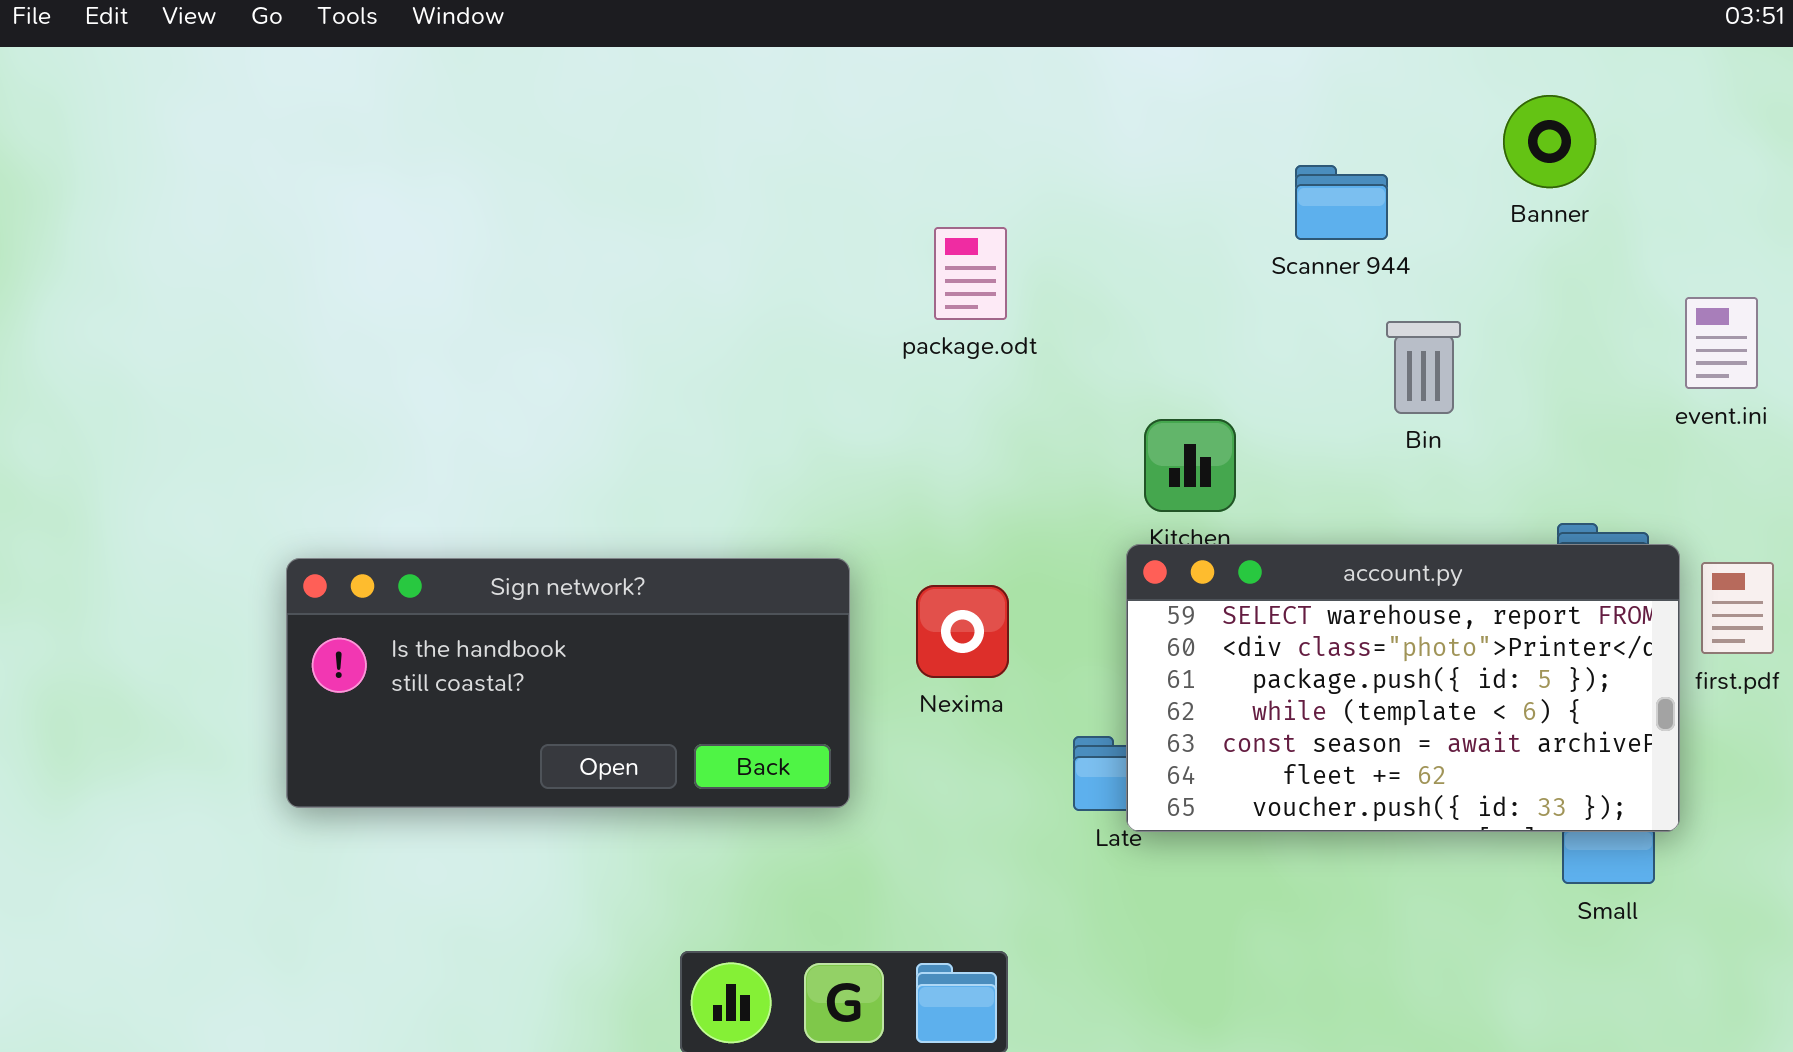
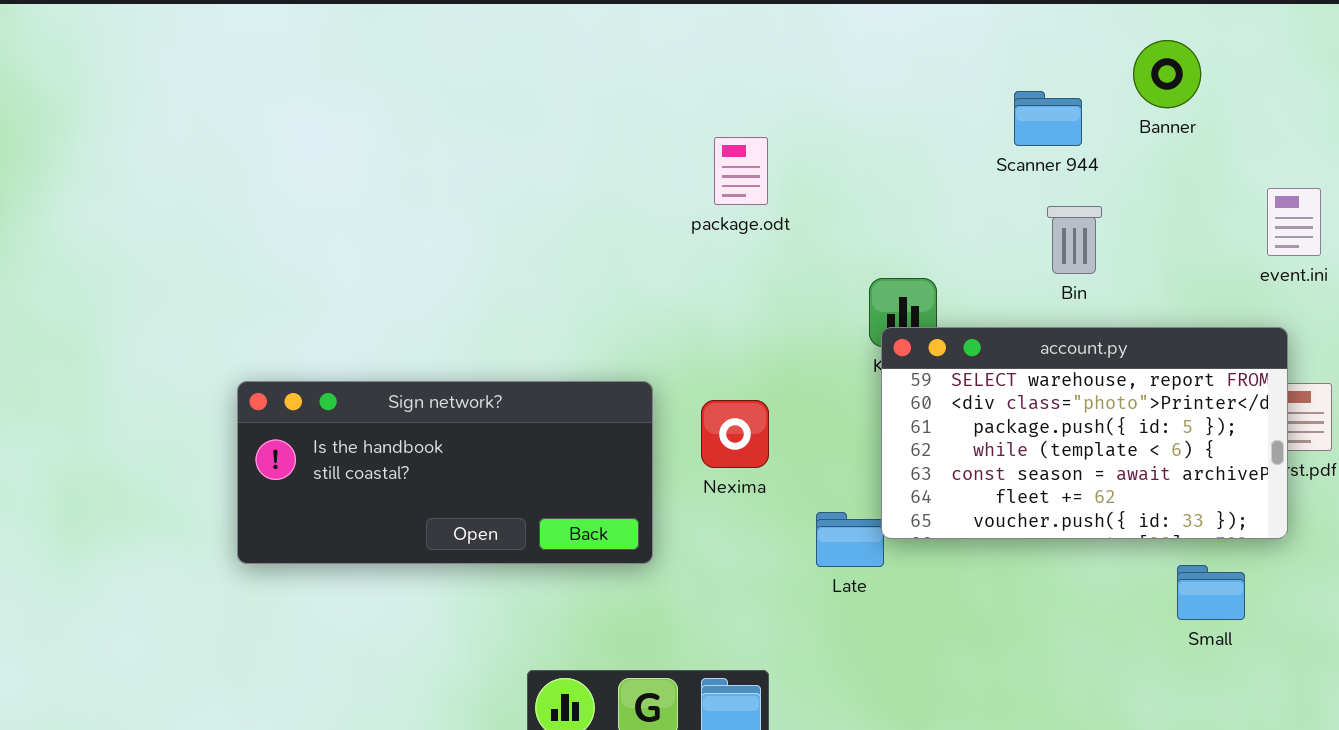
Scanner 944: [1295,165,1388,240] -> [1014,91,1082,146], moved
account.py: [1126,544,1680,832] -> [881,327,1288,539], moved

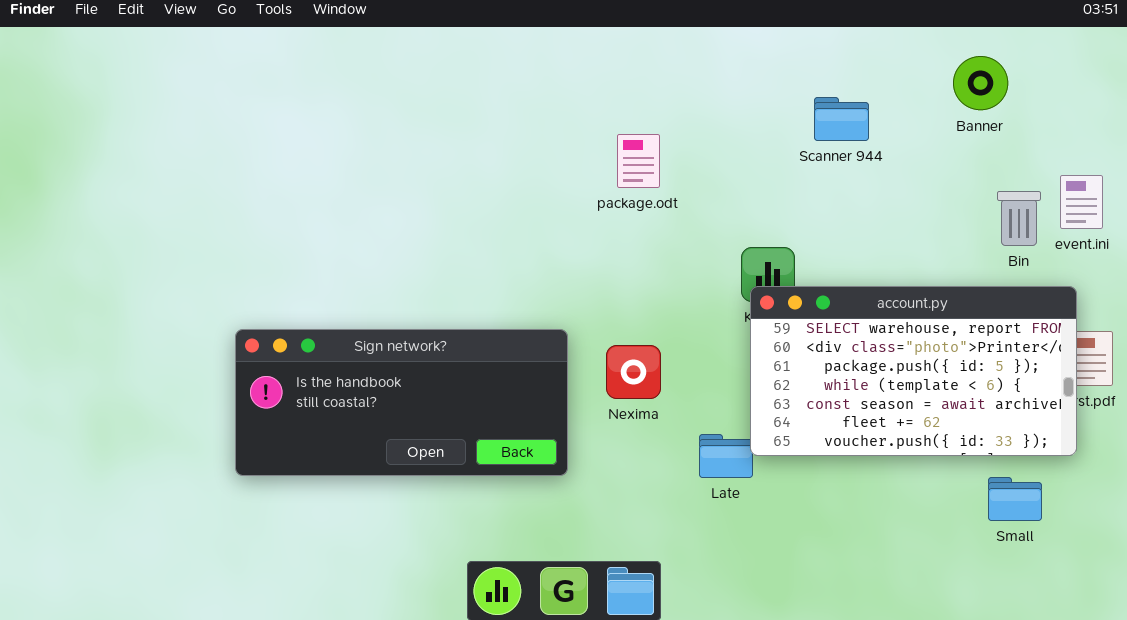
Scanner 944: [1014,91,1082,146] -> [814,97,869,141], moved
Bin: [1047,206,1102,274] -> [997,191,1041,246], moved

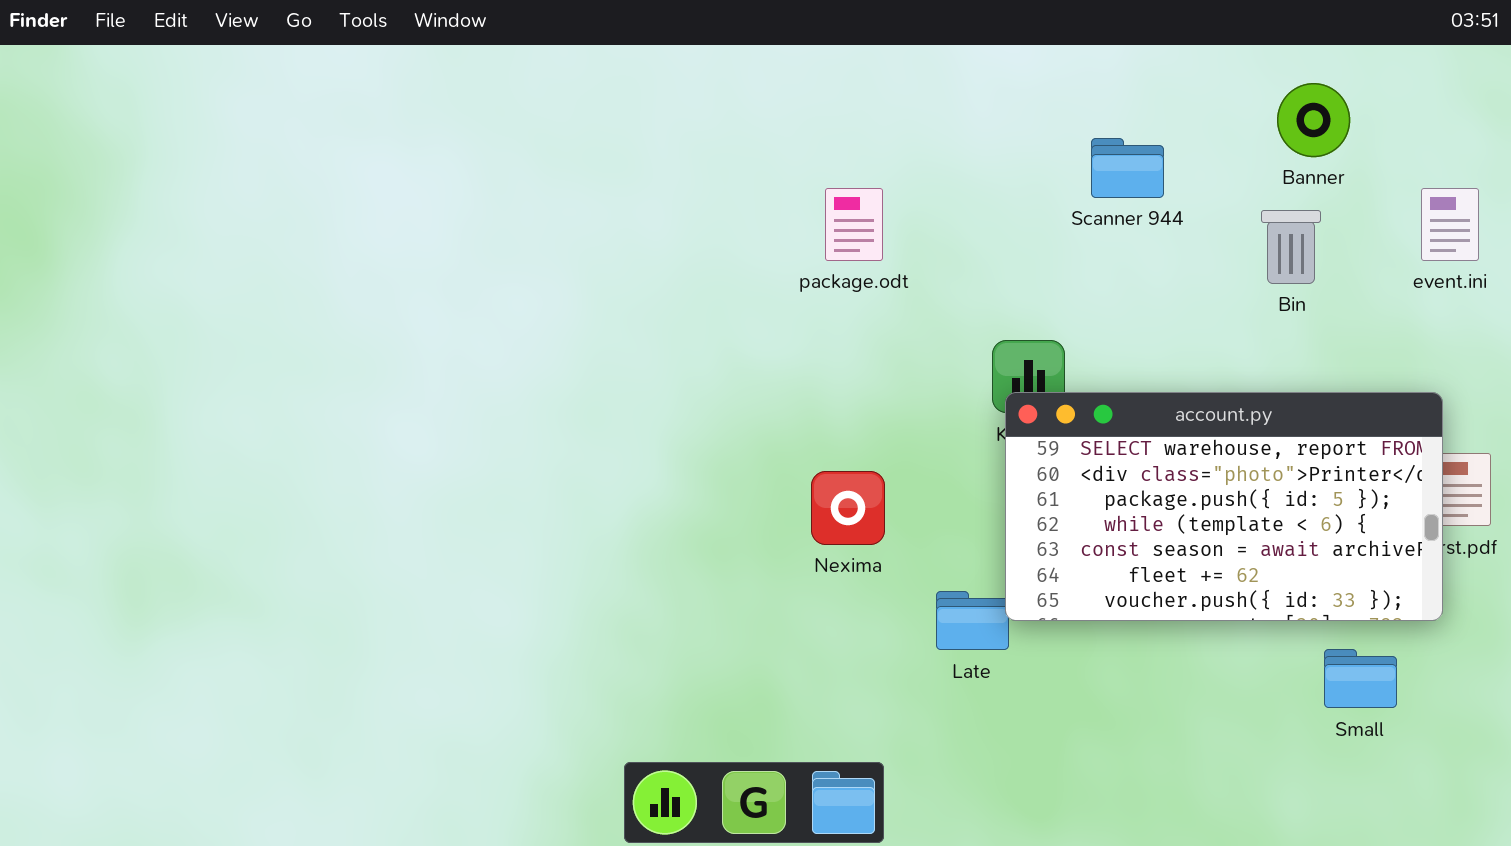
event.ini: [1060,175,1103,229] -> [1421,188,1479,261], moved
Bin: [997,191,1041,246] -> [1261,210,1321,284], moved
Sign network?: [235,329,568,476] -> none, closed

